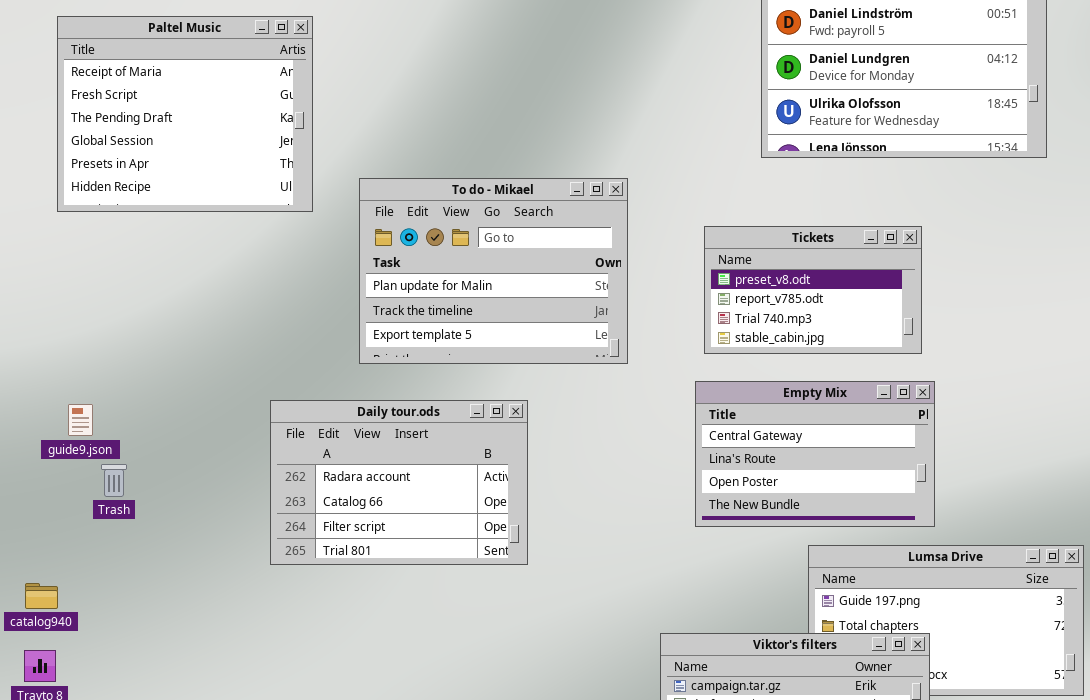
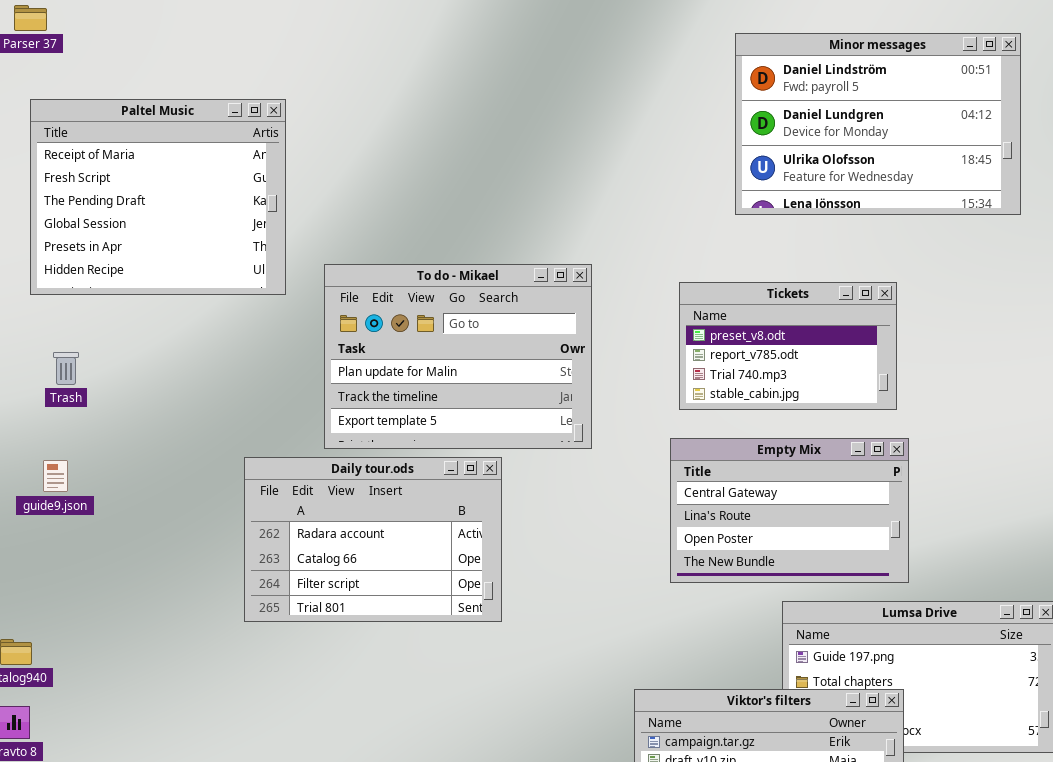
Paltel Music: [57,16,313,212] -> [30,99,286,295], moved
To do - Mikael: [359,178,628,364] -> [324,264,592,449], moved
Trash: [101,464,127,497] -> [53,352,79,385], moved

